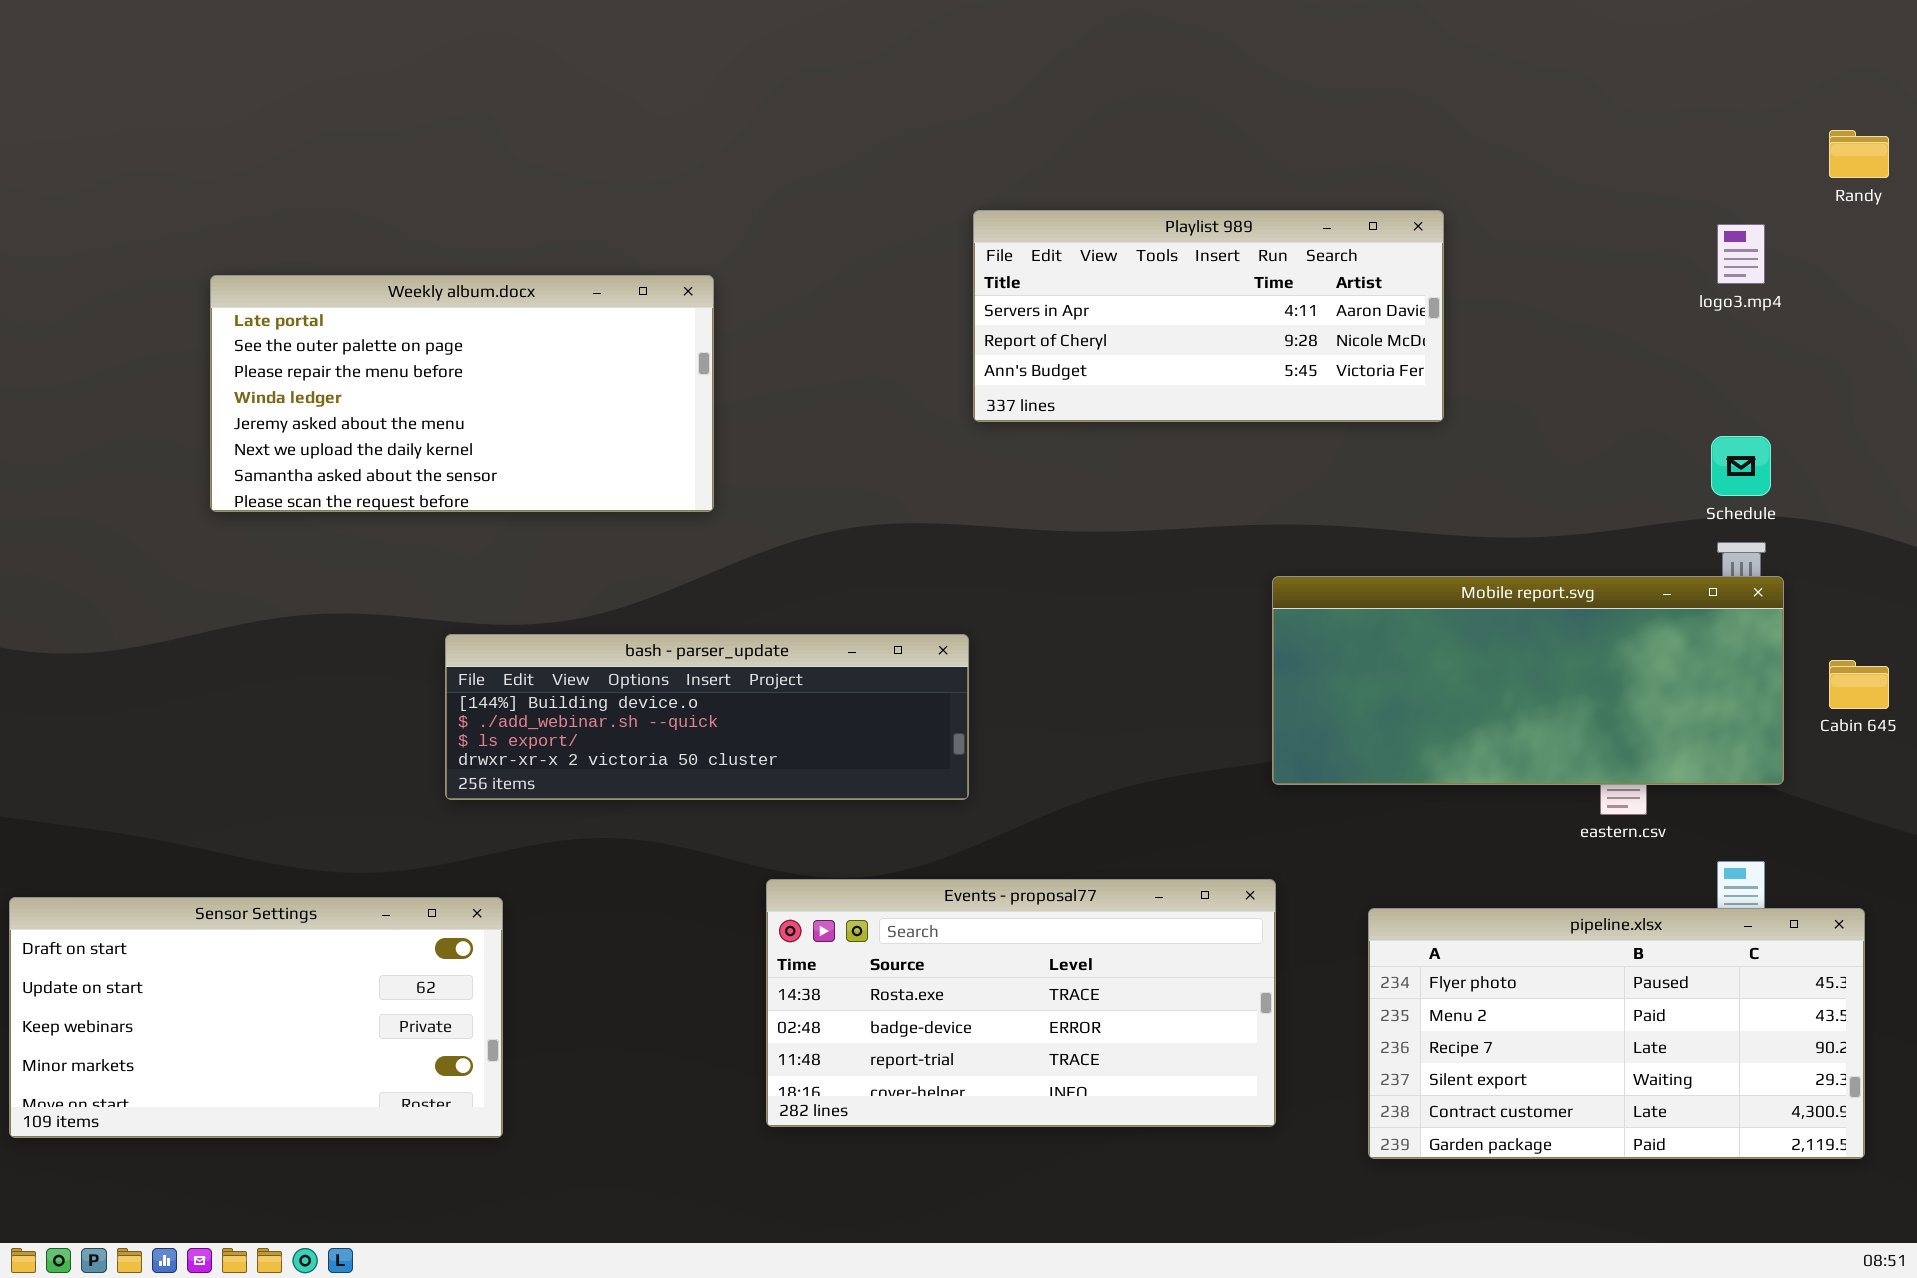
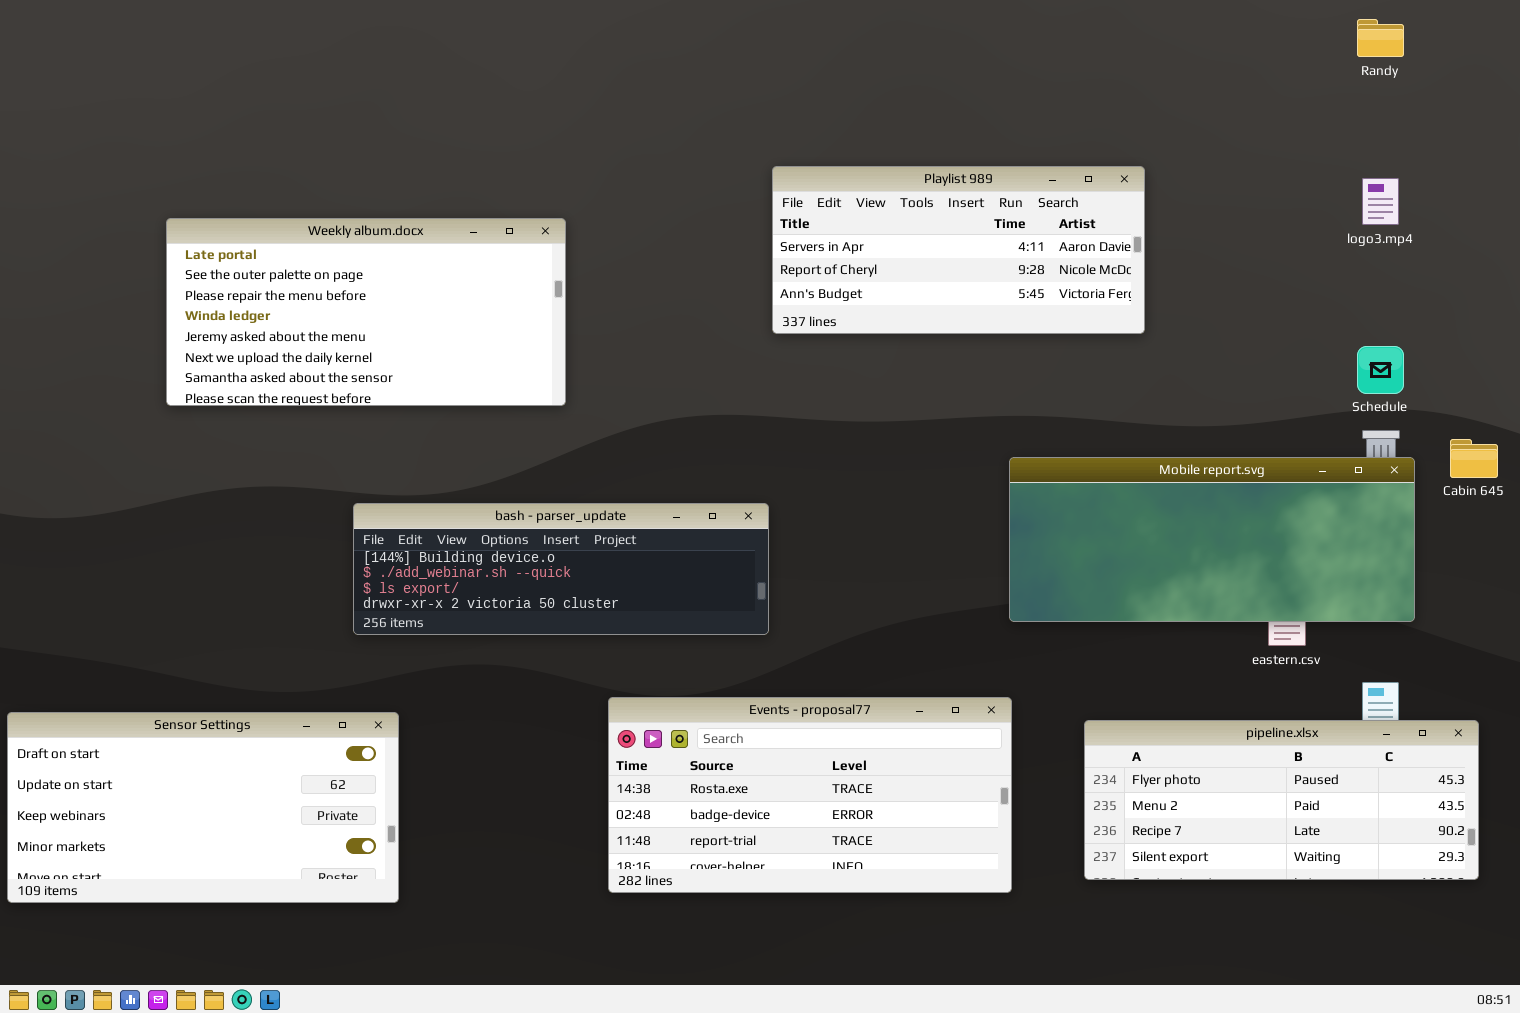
Randy: [1829,130,1889,178] -> [1357,19,1404,57], moved
Cabin 645: [1829,660,1889,709] -> [1450,439,1498,478], moved
pipeline.xlsx: [1368,908,1865,1159] -> [1084,720,1479,880], resized

